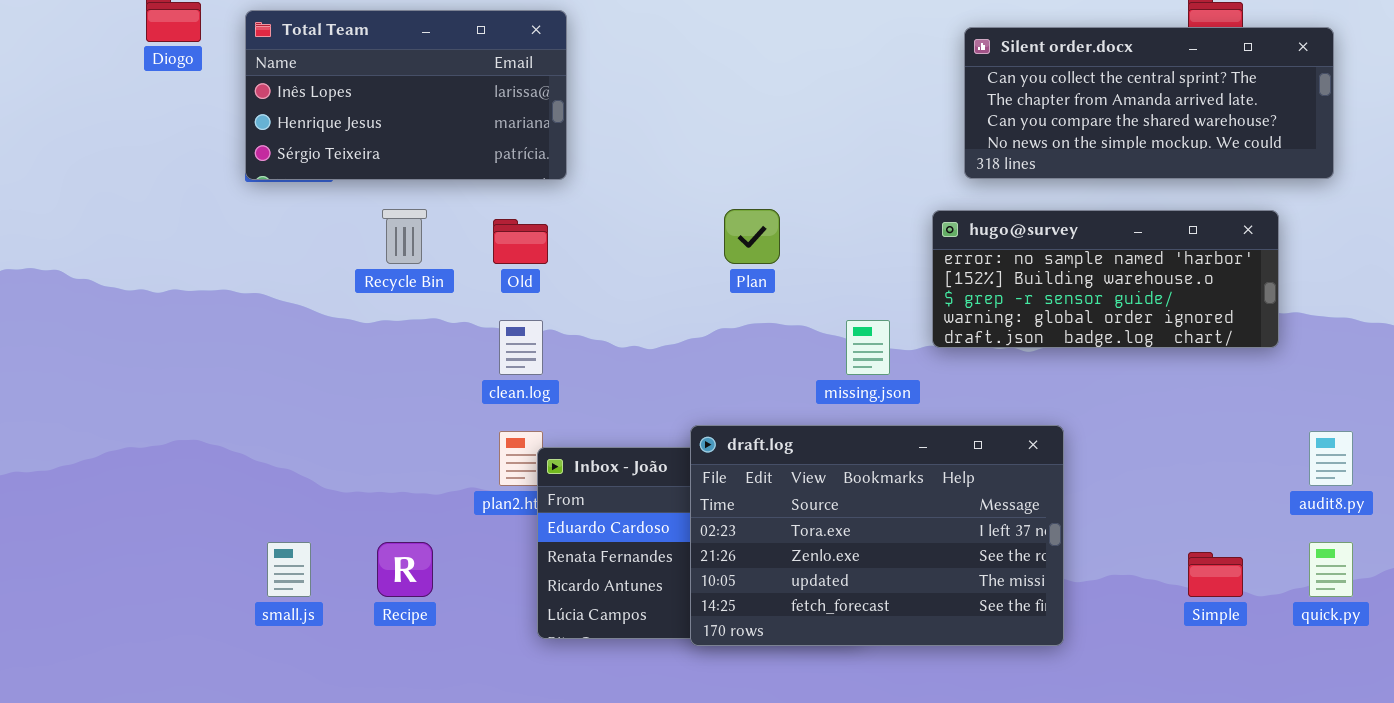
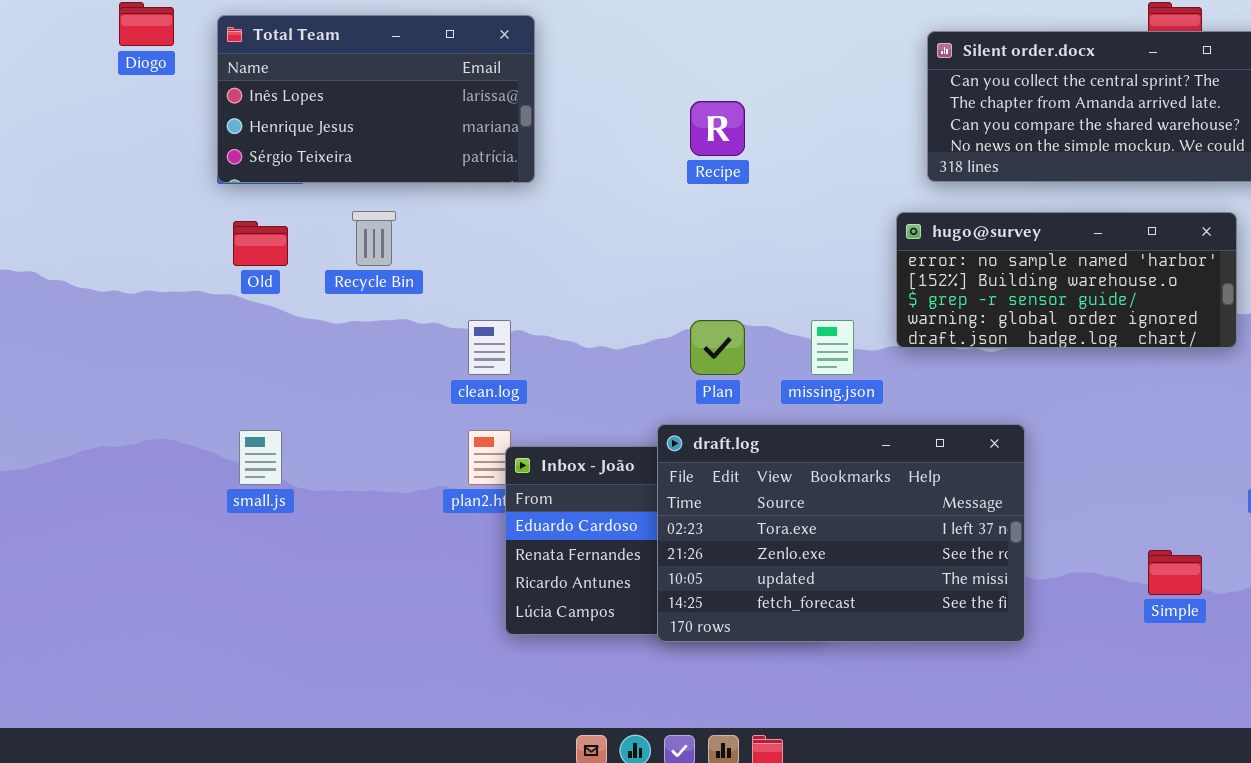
Plan: [724,209,780,264] -> [690,320,745,375], moved
Old: [493,219,548,264] -> [233,221,288,266], moved
small.js: [267,542,311,597] -> [239,430,282,485], moved
Recipe: [377,542,433,597] -> [690,101,745,156], moved

